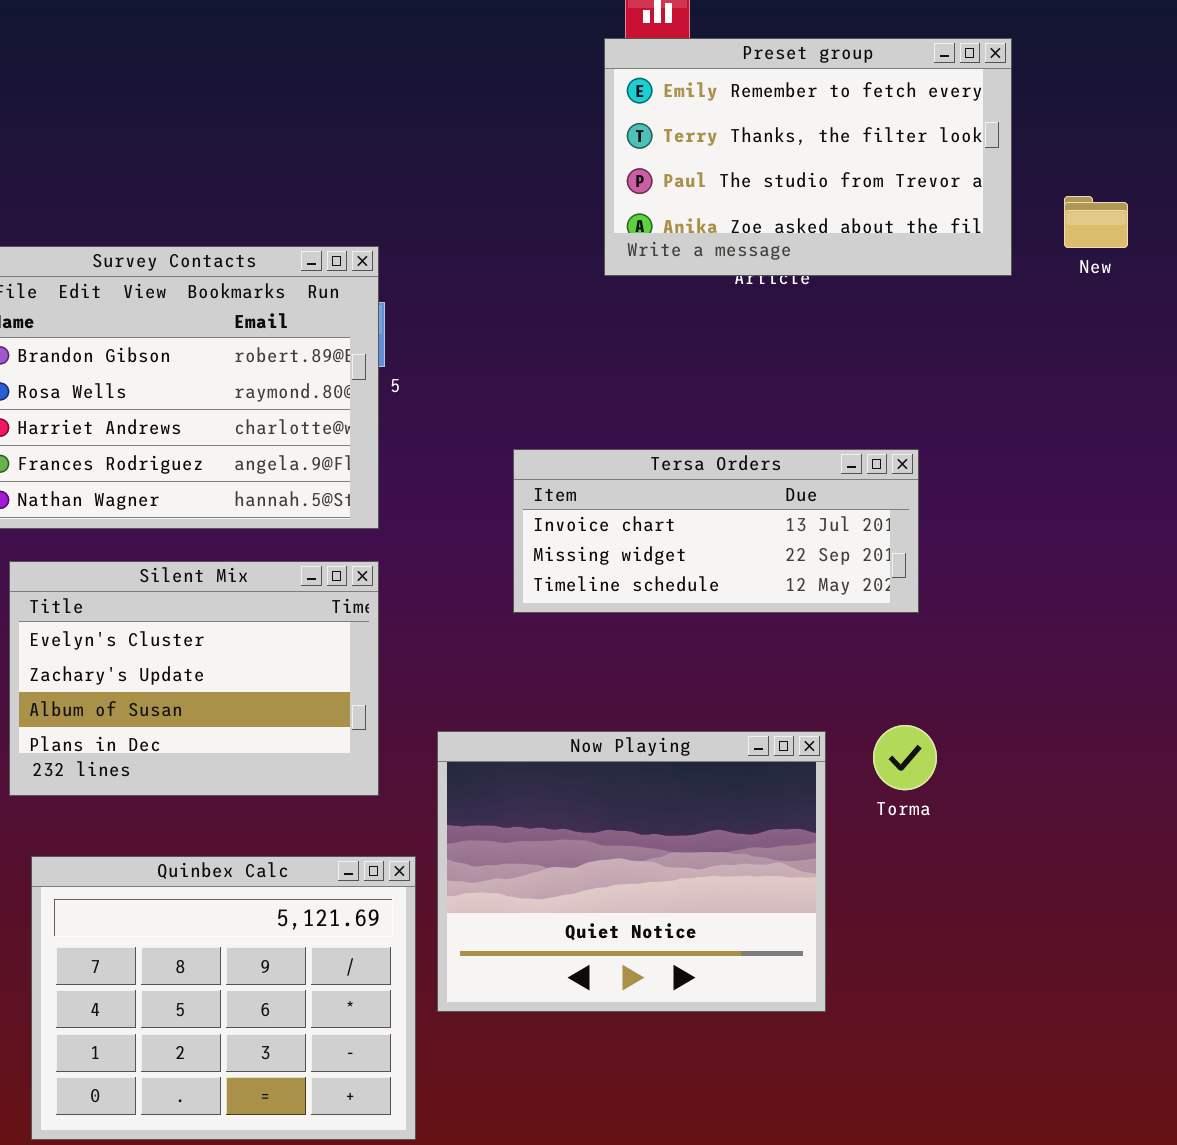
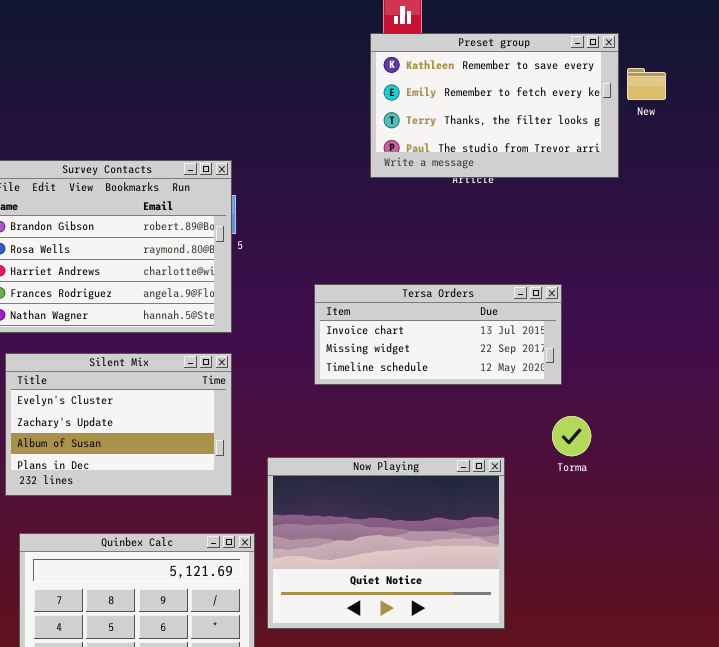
Preset group: [604,38,1012,276] -> [370,33,619,178], scrolled up 1 row
New: [1064,196,1128,248] -> [627,68,666,100], moved
Torma: [873,725,937,790] -> [552,416,591,456], moved

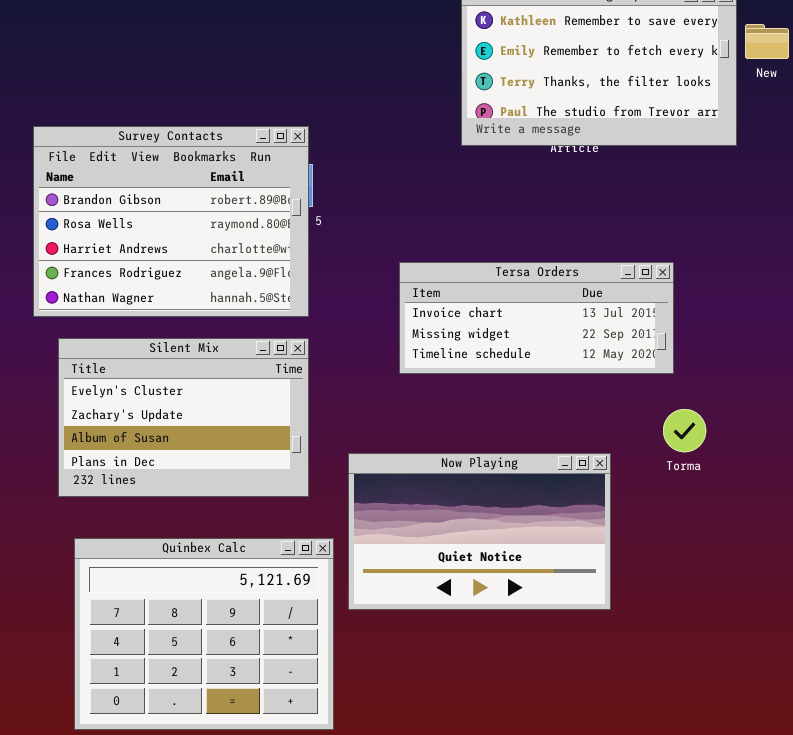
Now Playing: [267,457,505,629] -> [348,453,611,610], resized

